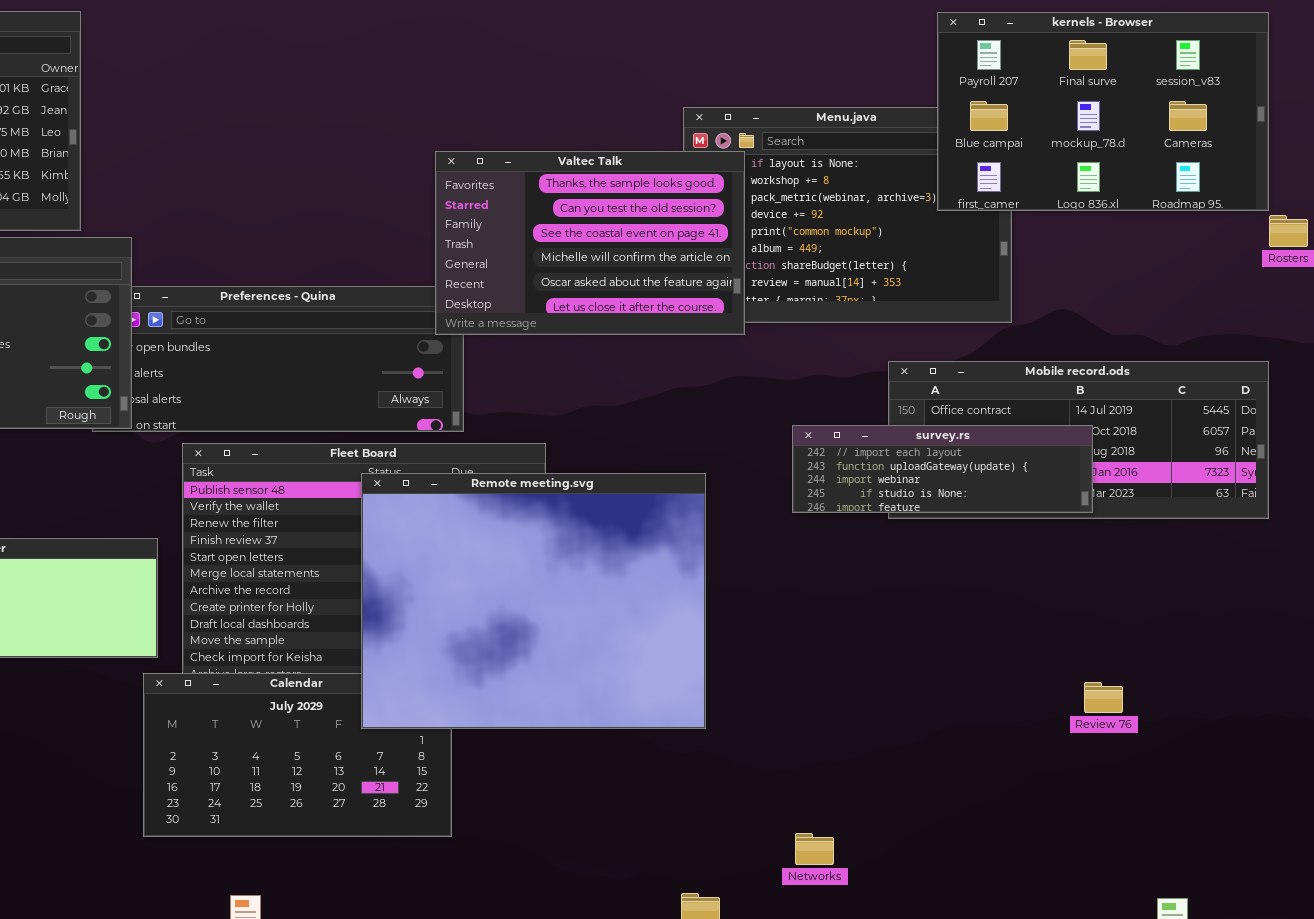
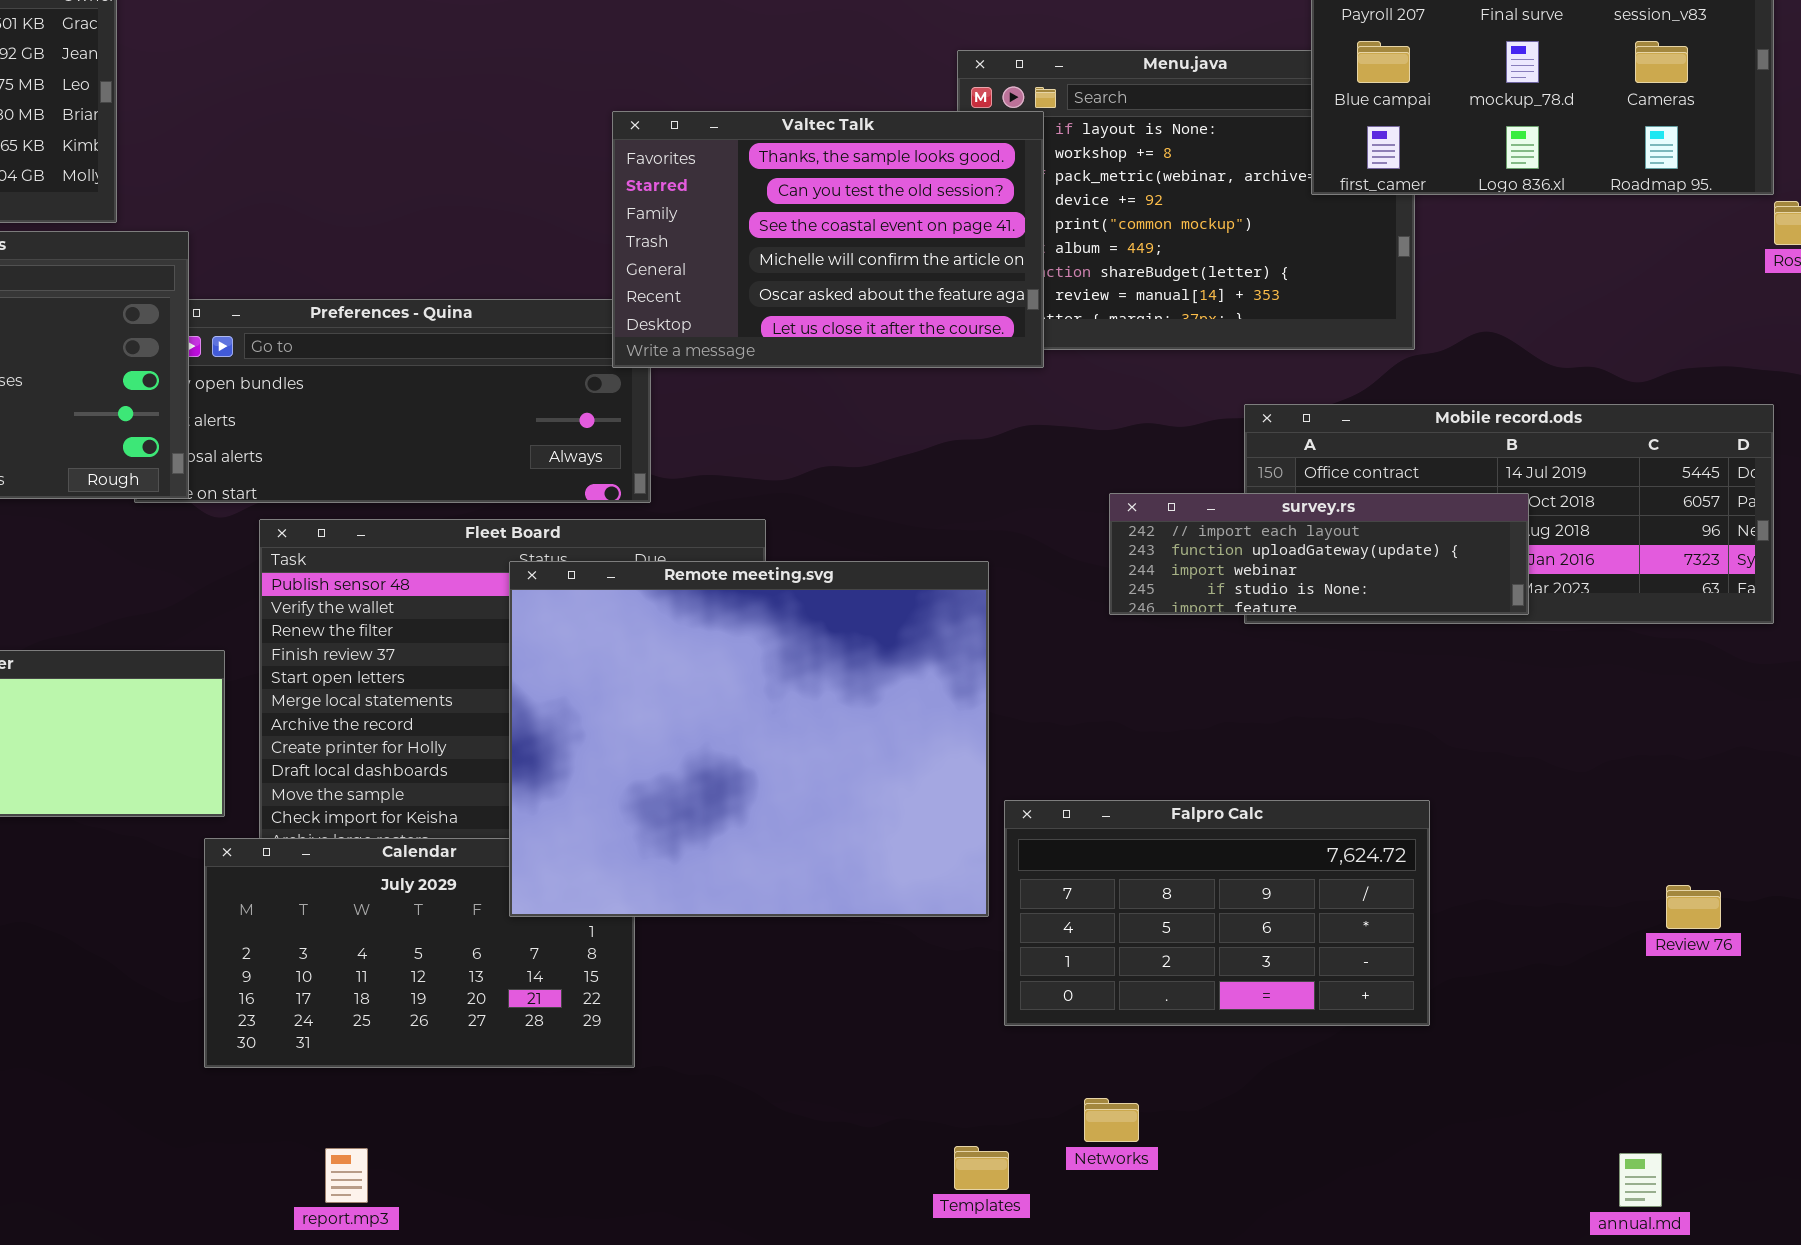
Falpro Calc: none -> [1004,800,1430,1026], opened
Review 76: [1084,682,1123,713] -> [1666,885,1721,929], moved
Networks: [795,833,834,865] -> [1084,1098,1139,1142], moved

